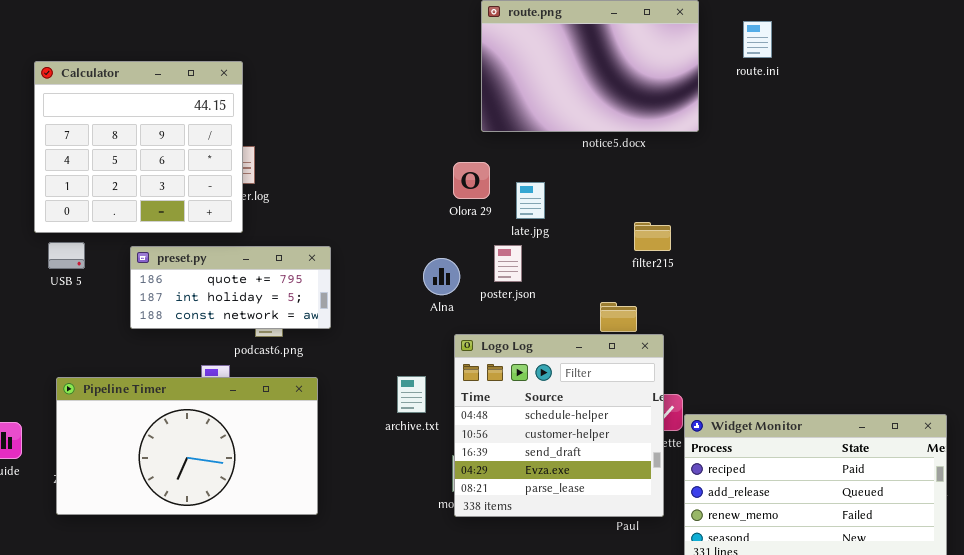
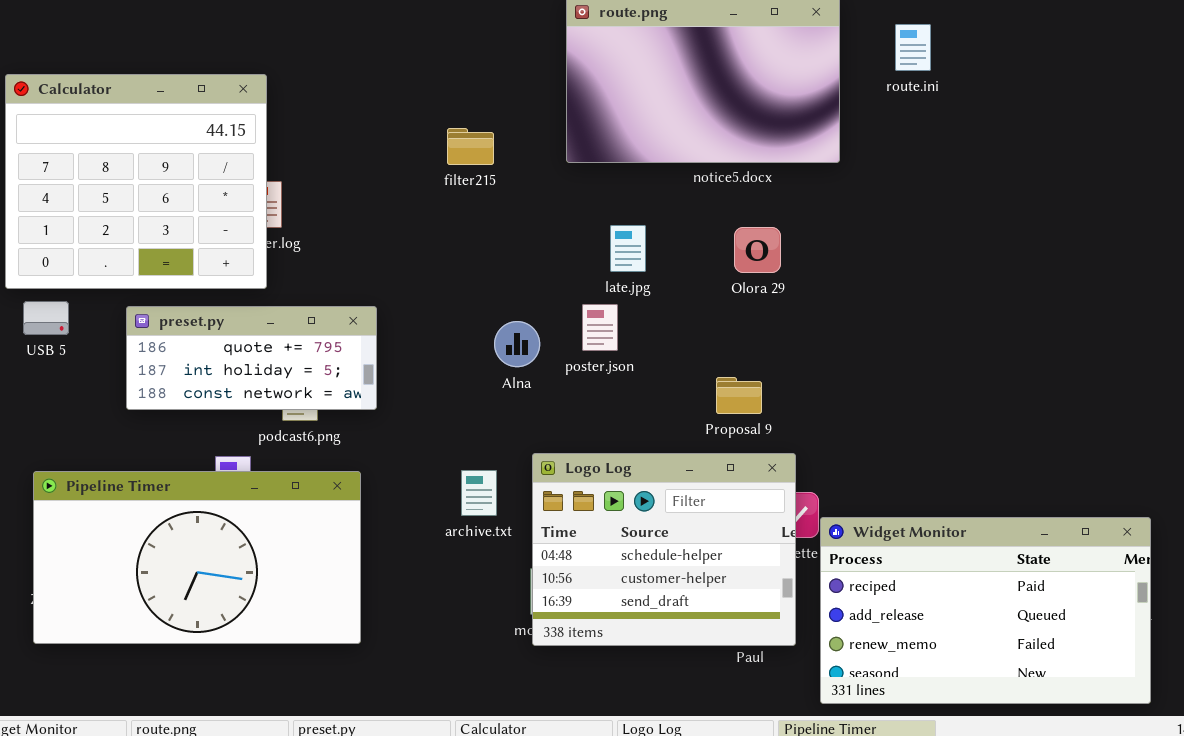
Olora 29: [453,162,490,199] -> [734,227,781,273], moved
filter215: [634,222,671,251] -> [447,128,494,165], moved
Logo Log: [454,334,664,517] -> [532,453,796,646], resized

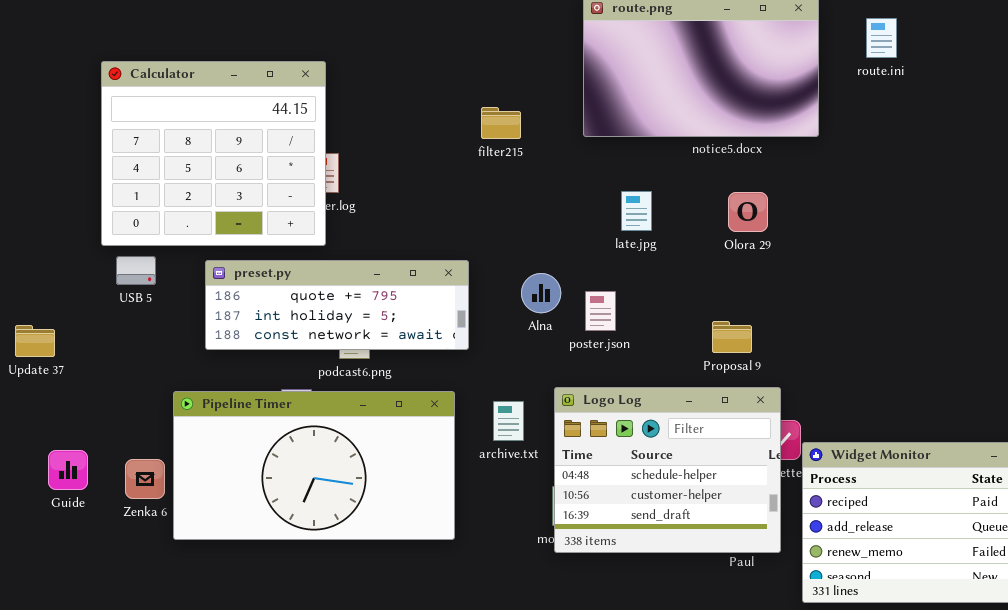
poster.json: [582,304,618,351] -> [585,291,616,331], moved
preset.py: [126,306,377,410] -> [205,260,469,350], resized
Pipeline Timer: [33,471,361,644] -> [173,391,455,540], moved

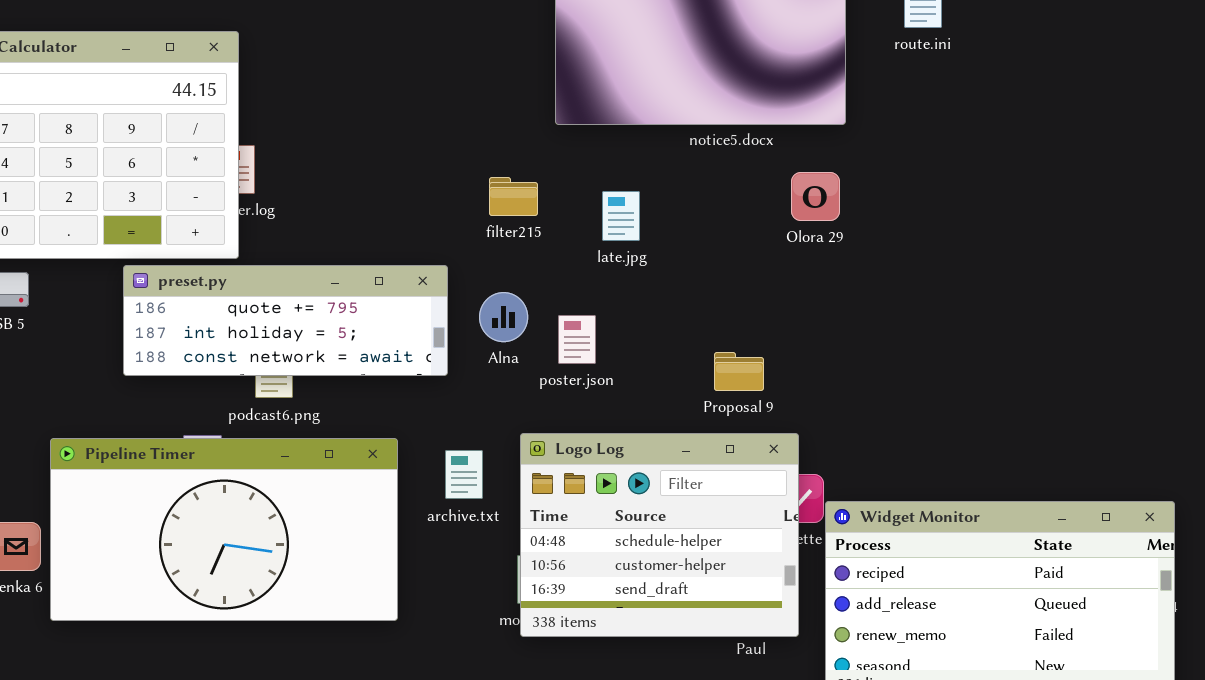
filter215: [481,107,521,139] -> [489,177,538,216], moved
Olora 29: [728,192,768,232] -> [791,172,840,221], moved
preset.py: [205,260,469,350] -> [123,265,448,376], moved

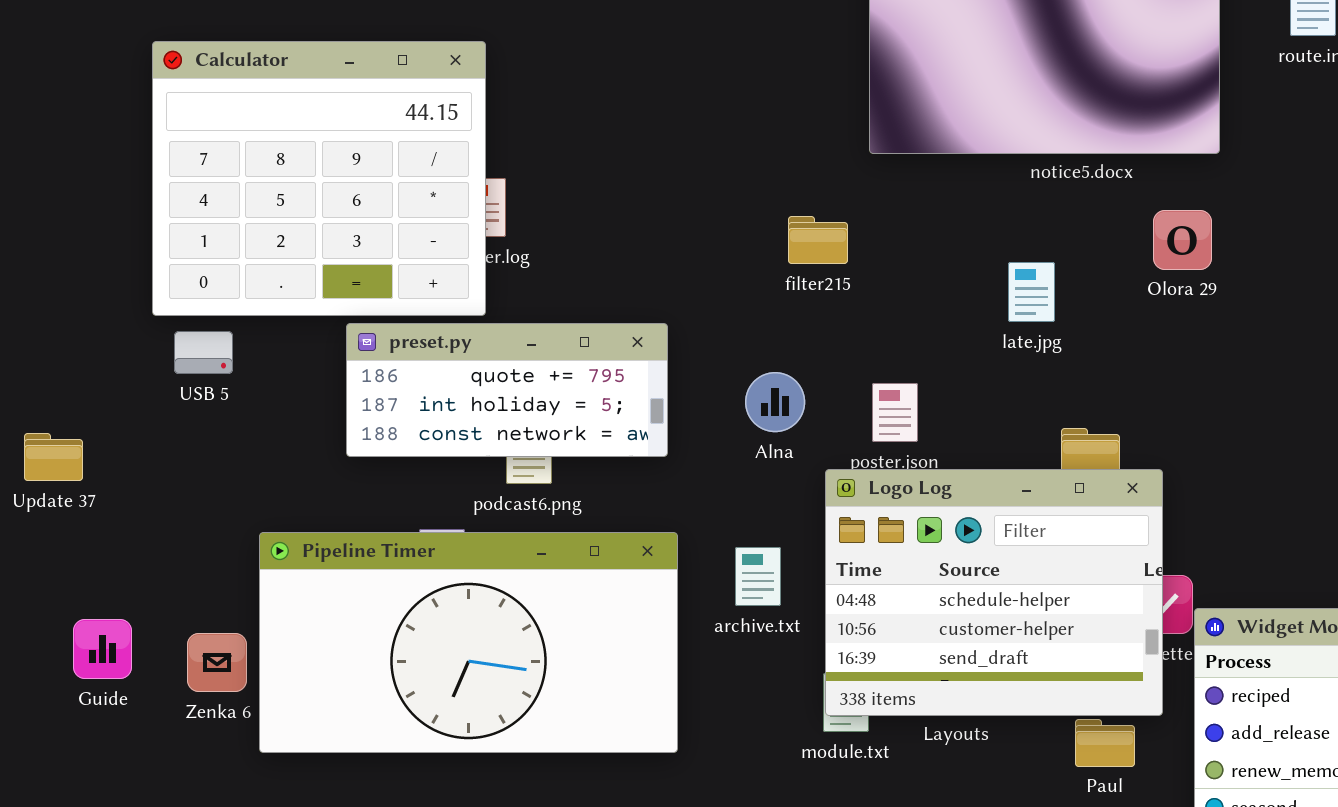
late.jpg: [602,191,640,241] -> [1008,262,1055,322], moved
preset.py: [123,265,448,376] -> [346,323,668,457], resized
Alna: [479,292,528,342] -> [745,372,805,432], moved
Logo Log: [520,433,799,637] -> [825,469,1163,716], moved

